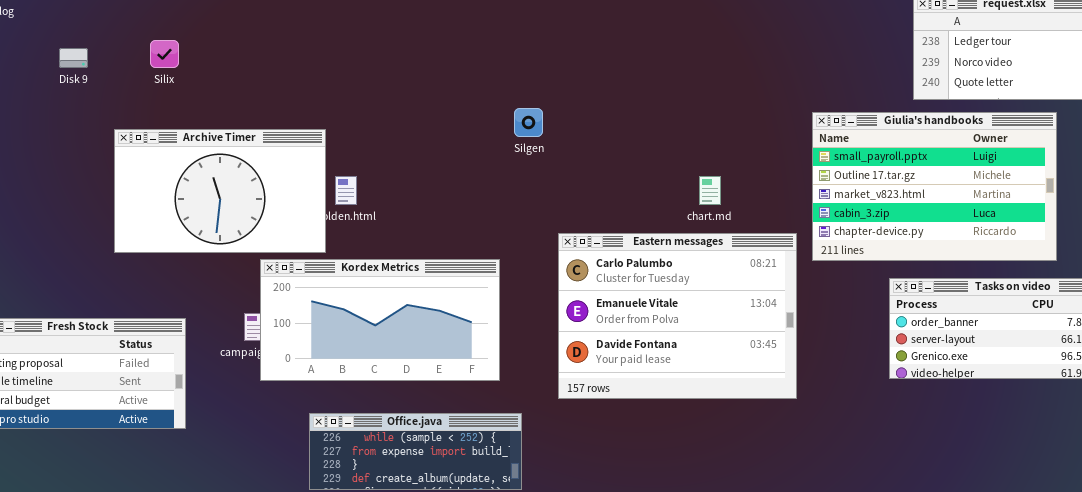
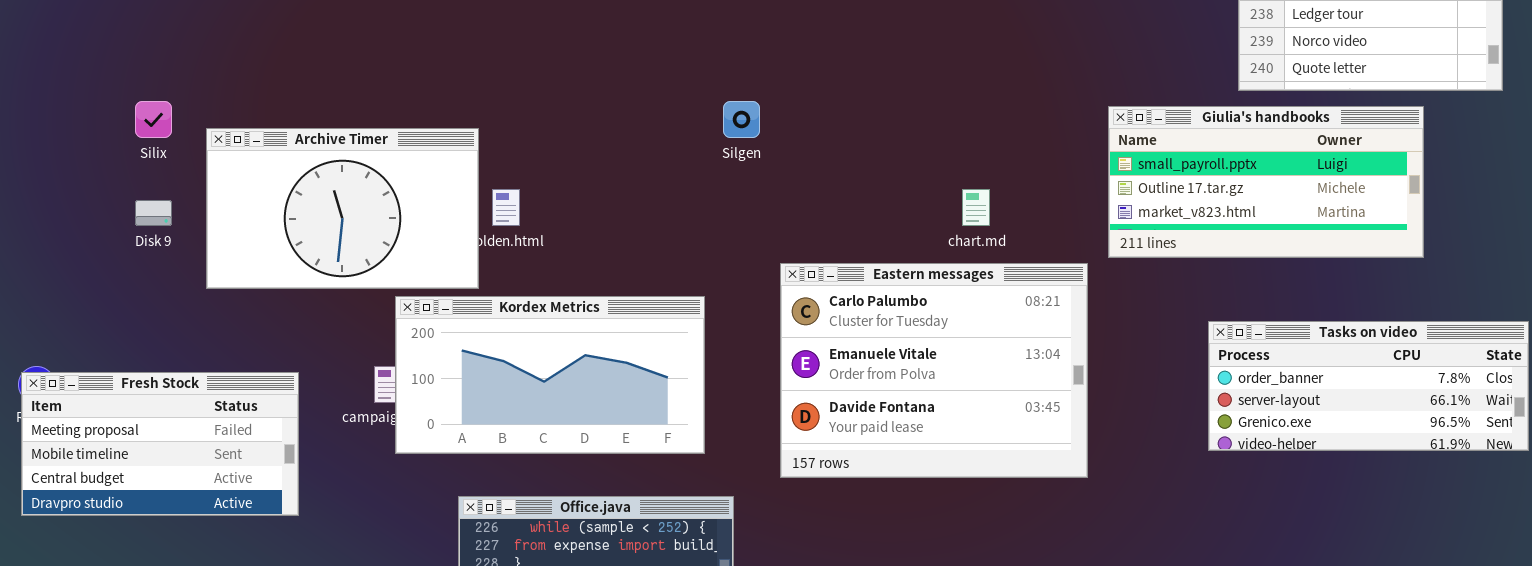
Silix: [150,40,179,68] -> [135,101,172,138], moved
Disk 9: [59,48,88,68] -> [135,200,172,226], moved
Giulia's handbooks: [812,112,1057,261] -> [1108,106,1424,258], resized

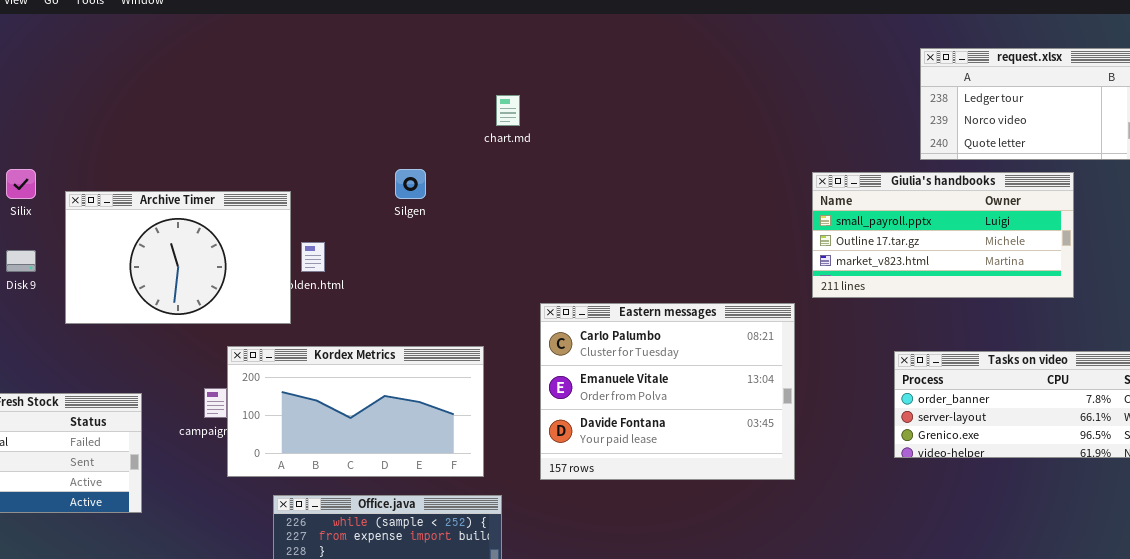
Silgen: [723,101,760,138] -> [395,169,426,199], moved
chart.md: [962,189,990,226] -> [496,95,520,126], moved
Kordex Metrics: [395,296,705,454] -> [227,346,484,477], moved

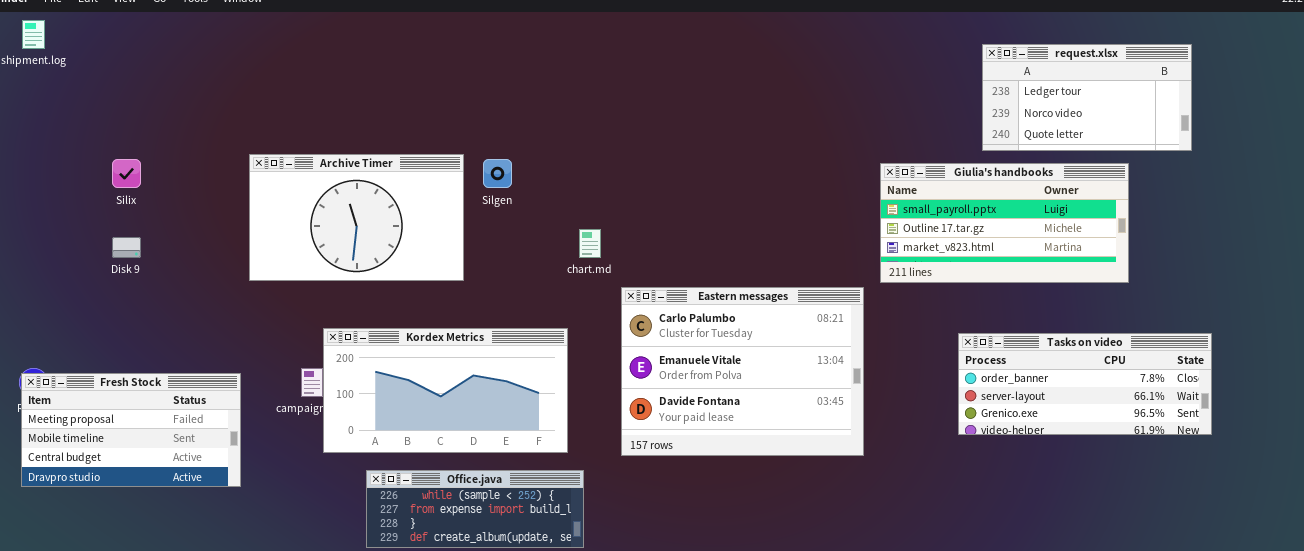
chart.md: [496,95,520,126] -> [579,229,601,258], moved
Archive Timer: [65,191,291,324] -> [249,154,464,281], moved

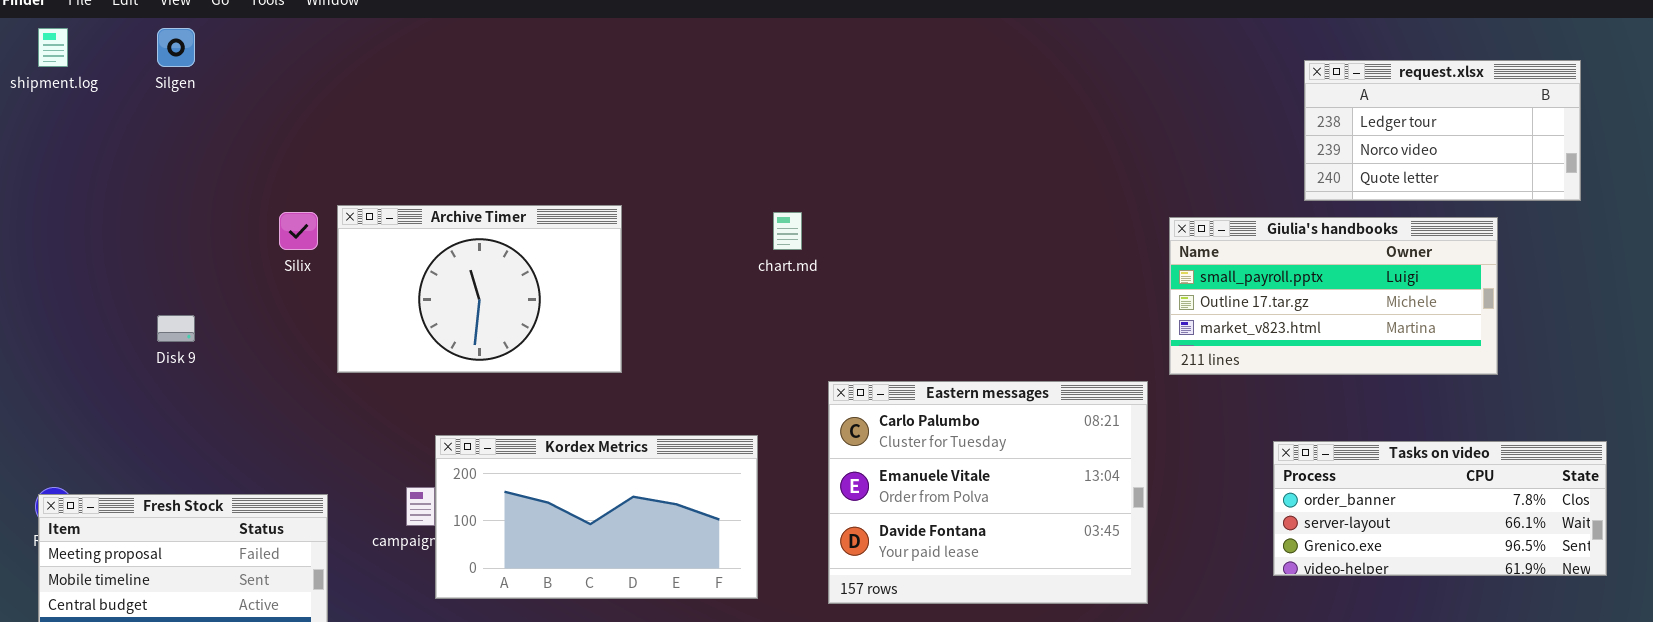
Silix: [112,159,141,188] -> [279,212,318,250], moved
Silgen: [483,159,512,188] -> [157,28,195,67], moved
chart.md: [579,229,601,258] -> [773,212,802,250], moved

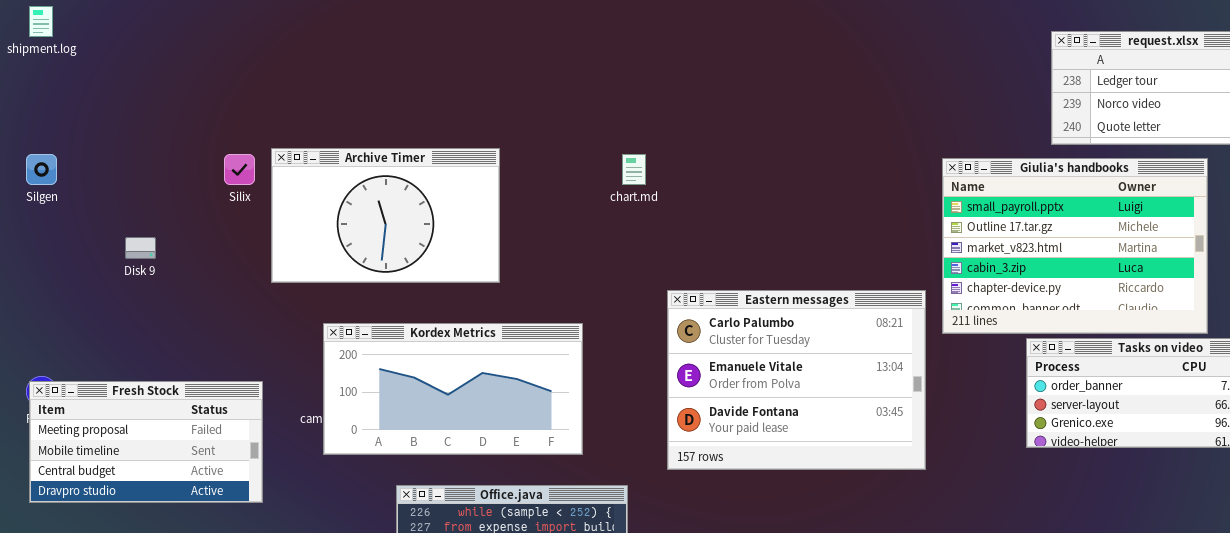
Silgen: [157,28,195,67] -> [26,154,57,185], moved
Giulia's handbooks: [1169,217,1498,375] -> [942,158,1208,334], resized
Kordex Metrics: [435,435,758,599] -> [323,323,583,455], moved

